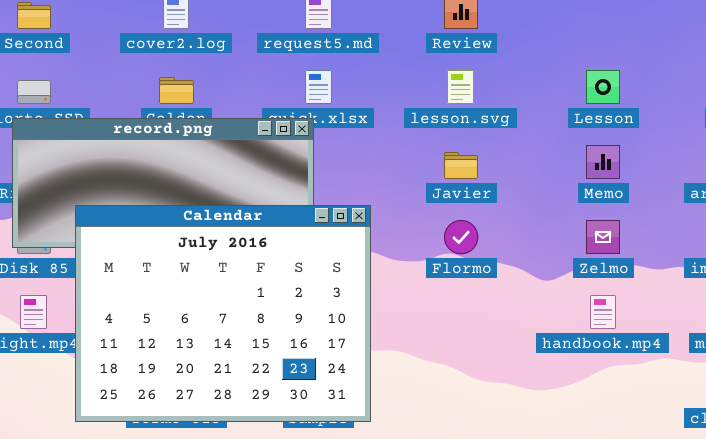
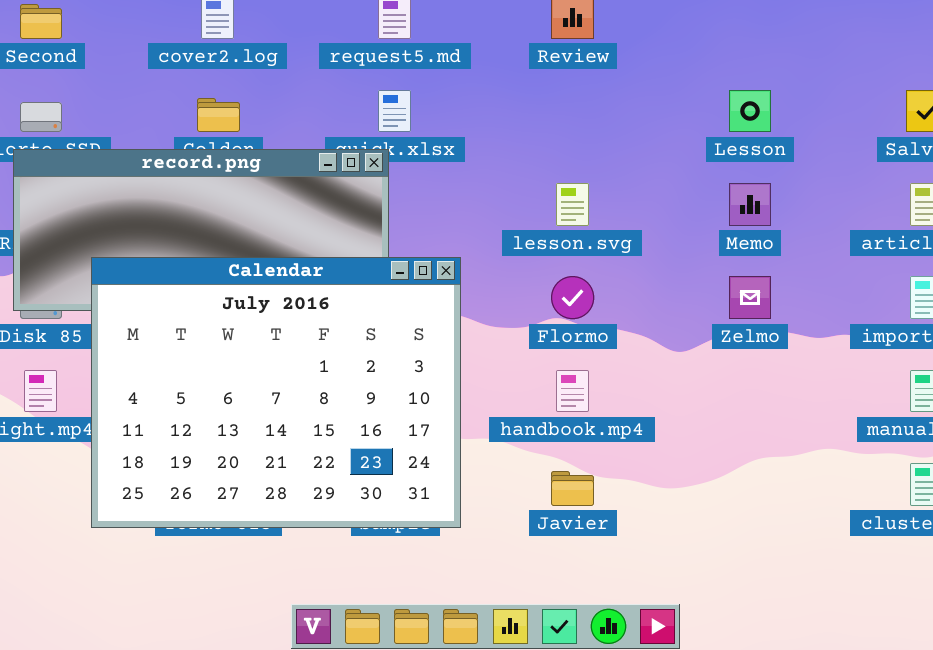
lesson.svg: [447,70,474,104] -> [556,183,589,226], moved
Javier: [444,152,478,179] -> [551,471,594,506], moved
handbook.mp4: [590,295,616,329] -> [556,370,589,412], moved

